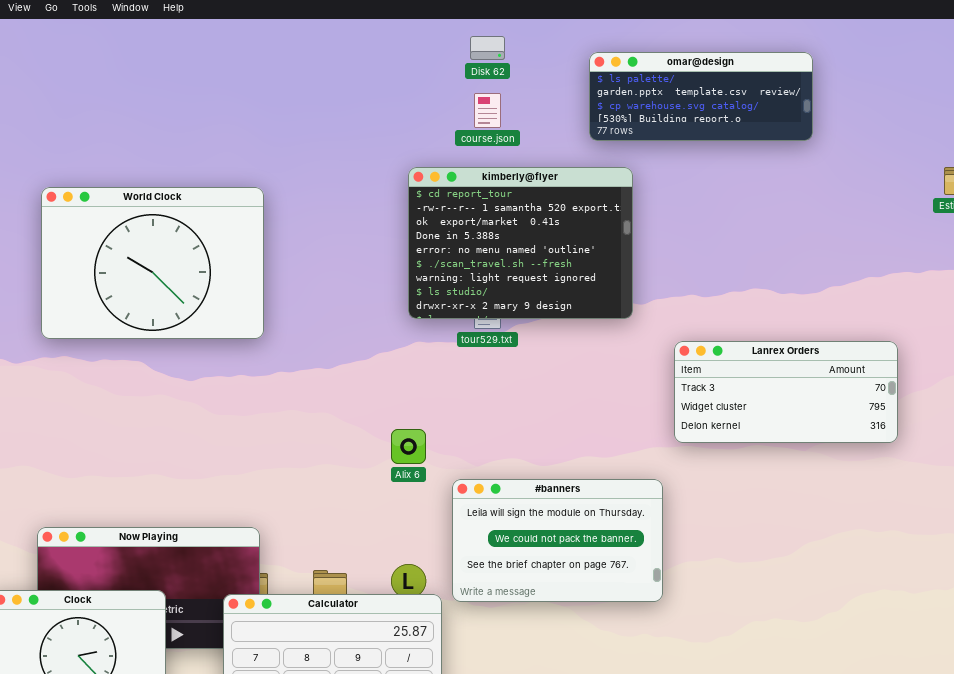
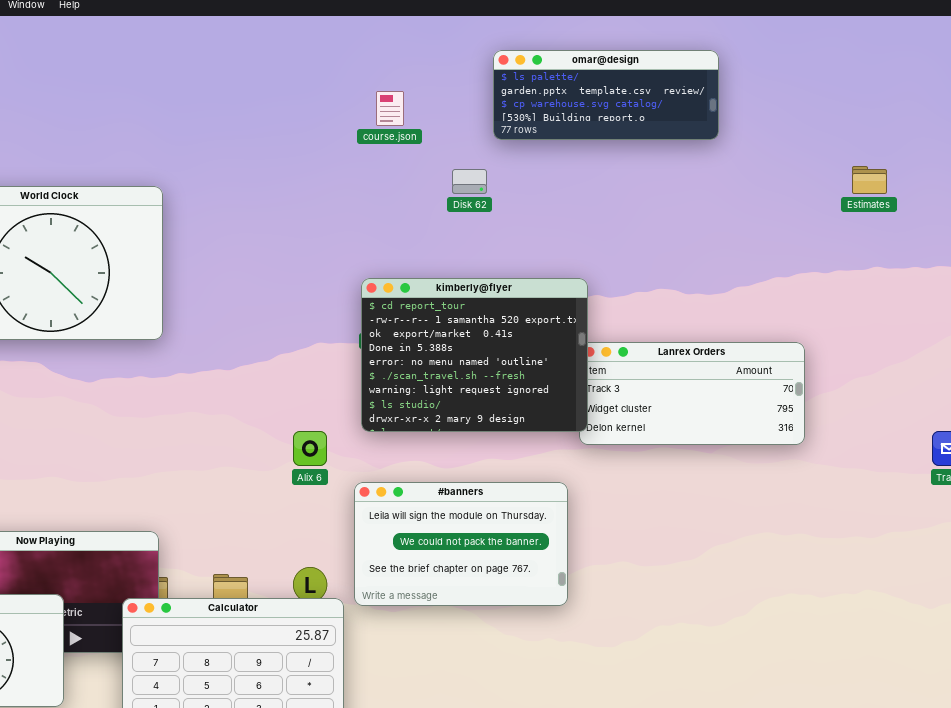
Disk 62: [470,36,505,60] -> [452,169,487,194], moved
kimberly@flyer: [408,167,633,319] -> [361,278,588,432], moved

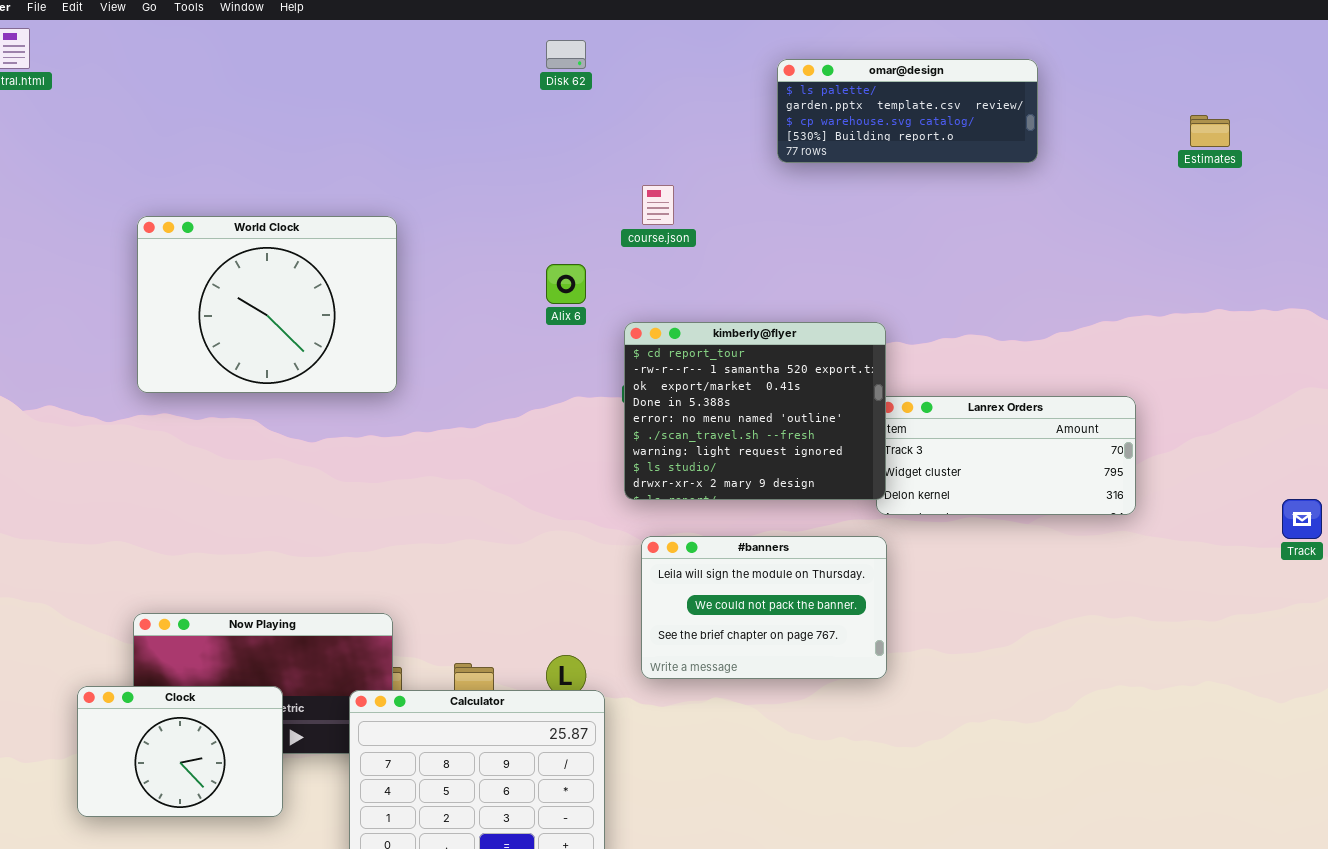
course.json: [376,91,404,126] -> [642,185,674,225], moved
Estimates: [852,166,887,194] -> [1190,115,1230,147], moved
Disk 62: [452,169,487,194] -> [546,40,586,69], moved
Alix 6: [293,431,327,466] -> [546,264,586,304], moved
#banners: [354,482,568,606] -> [641,536,887,679], moved

